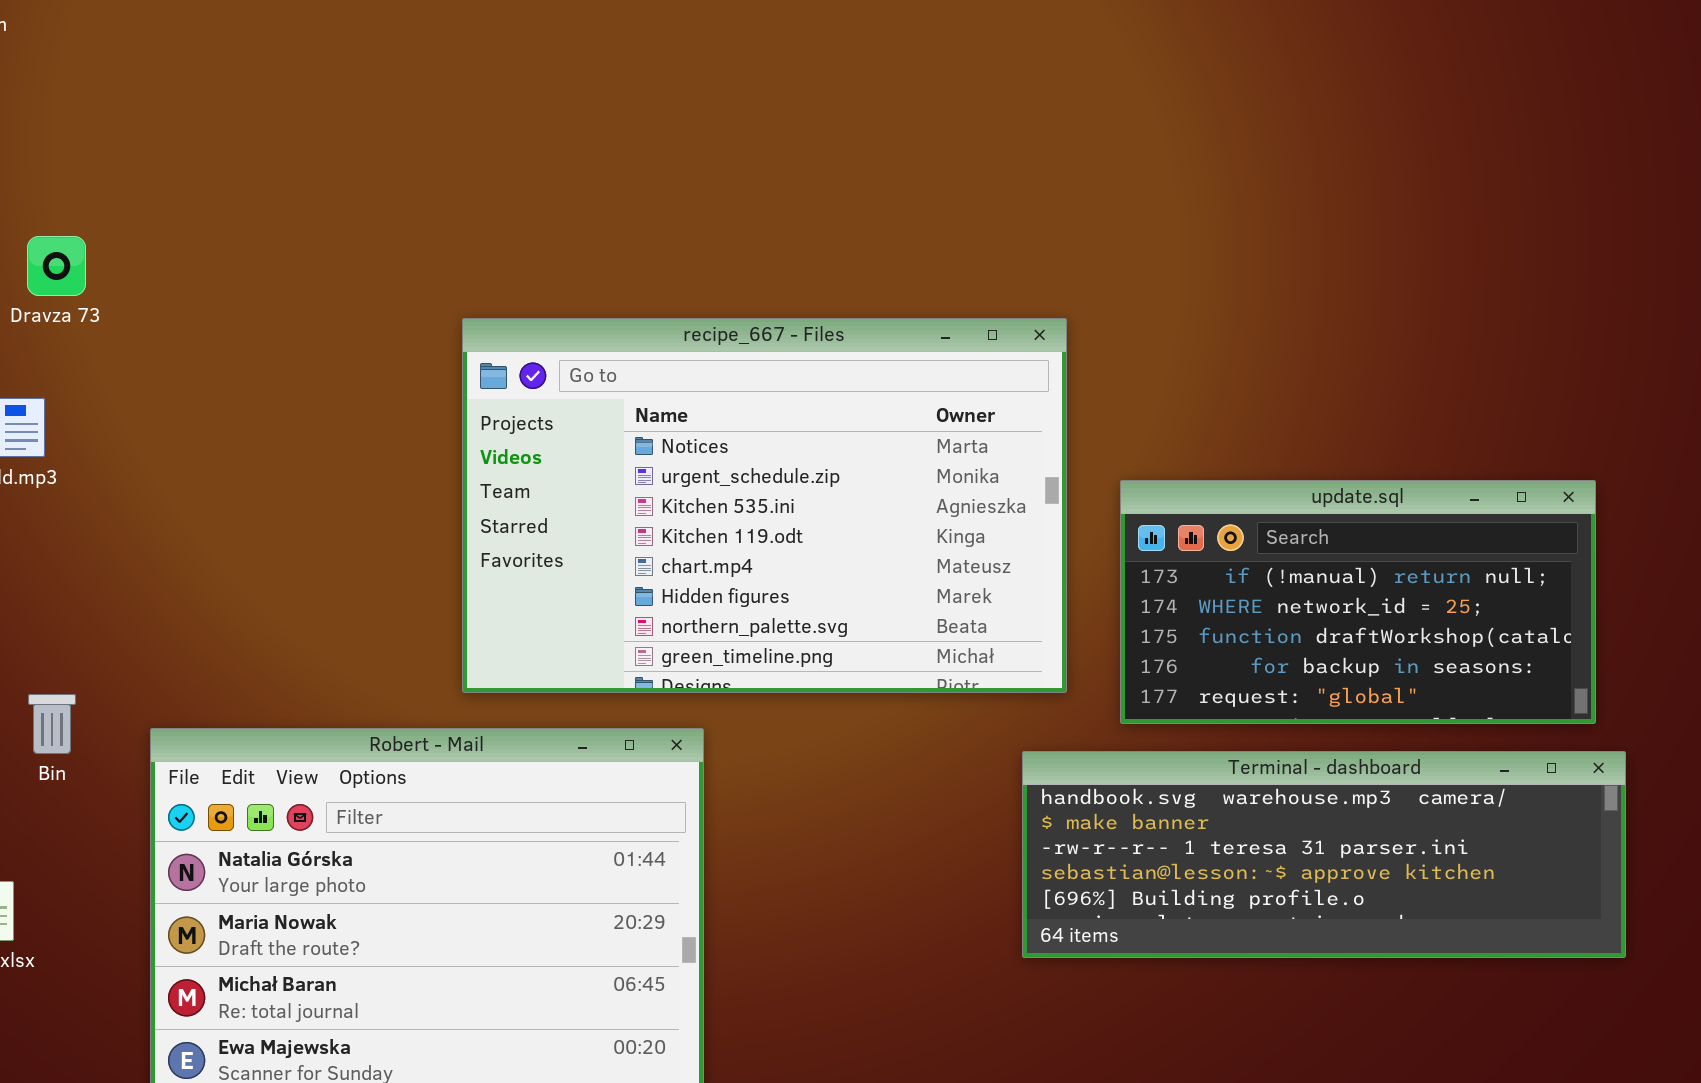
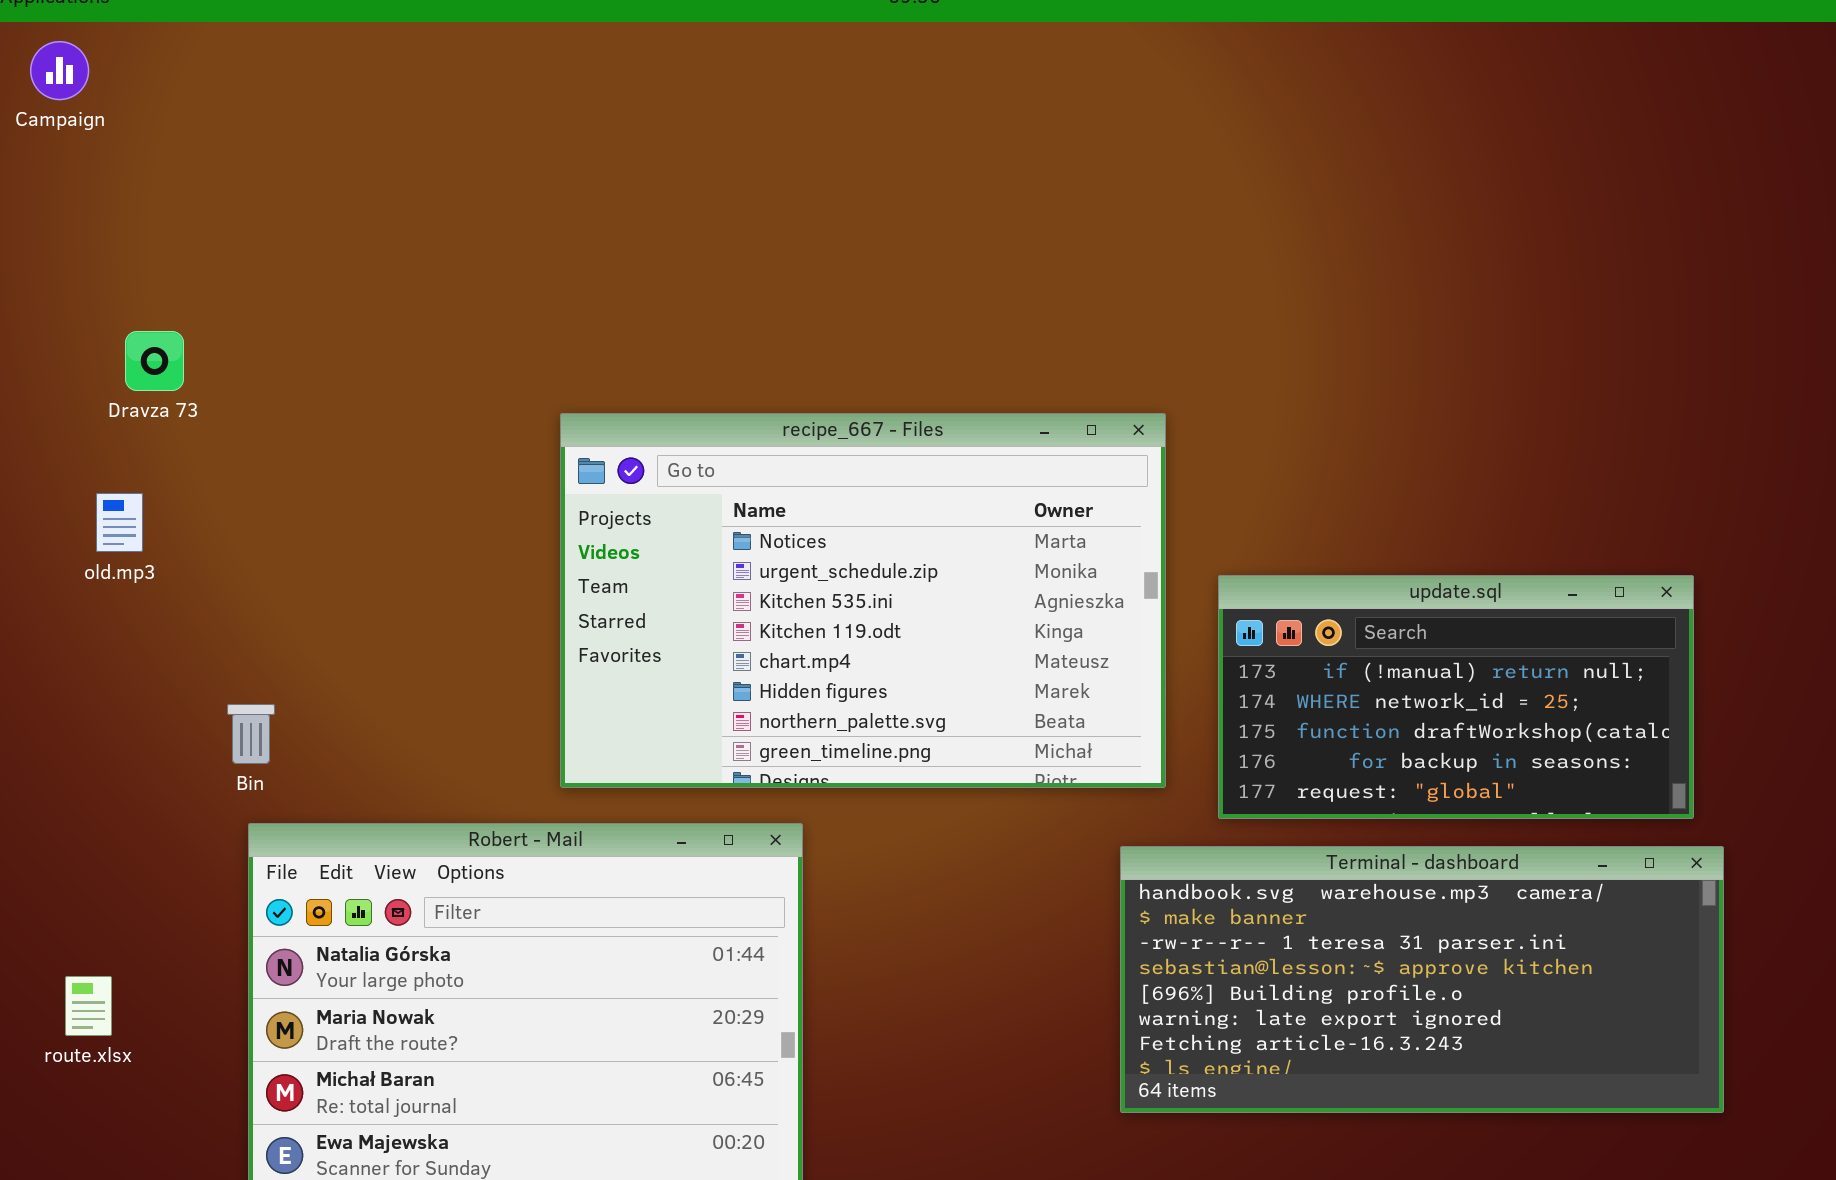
Bin: [28,694,76,754] -> [227,704,275,764], moved
Terminal - dashboard: [1022,751,1626,958] -> [1120,846,1724,1113], resized

